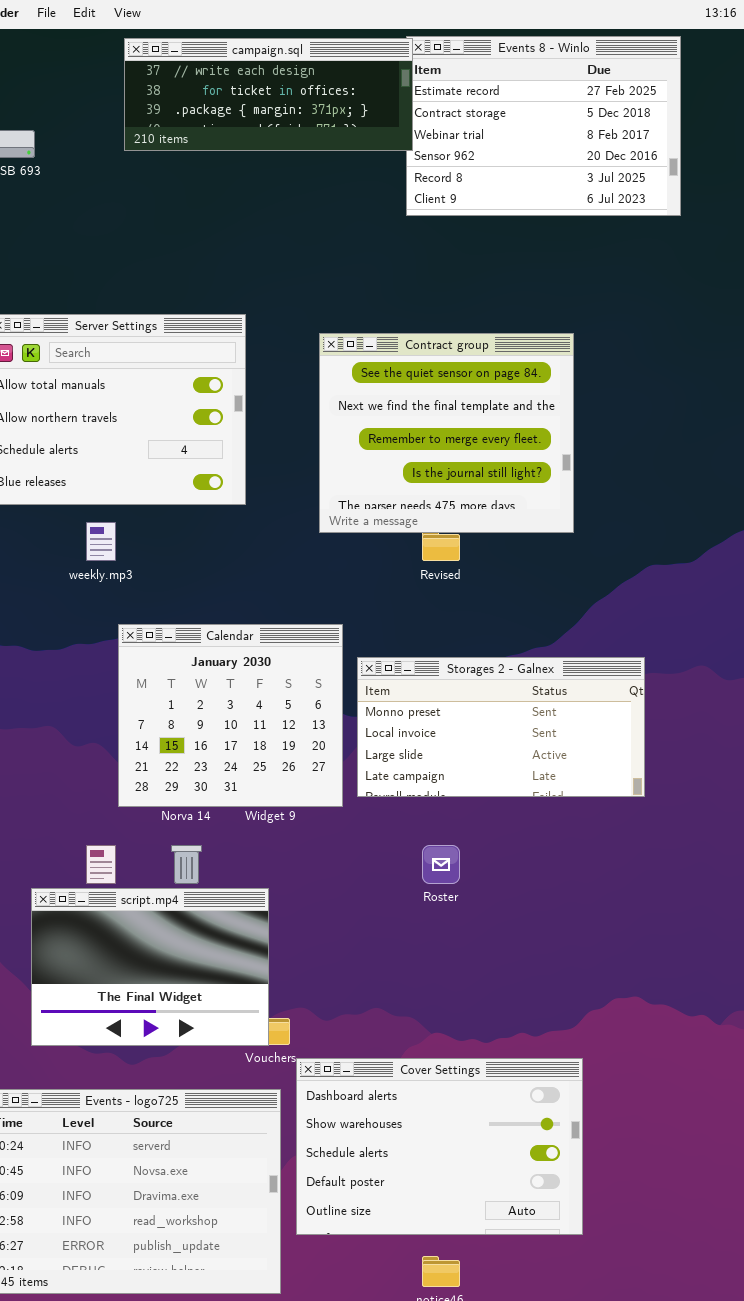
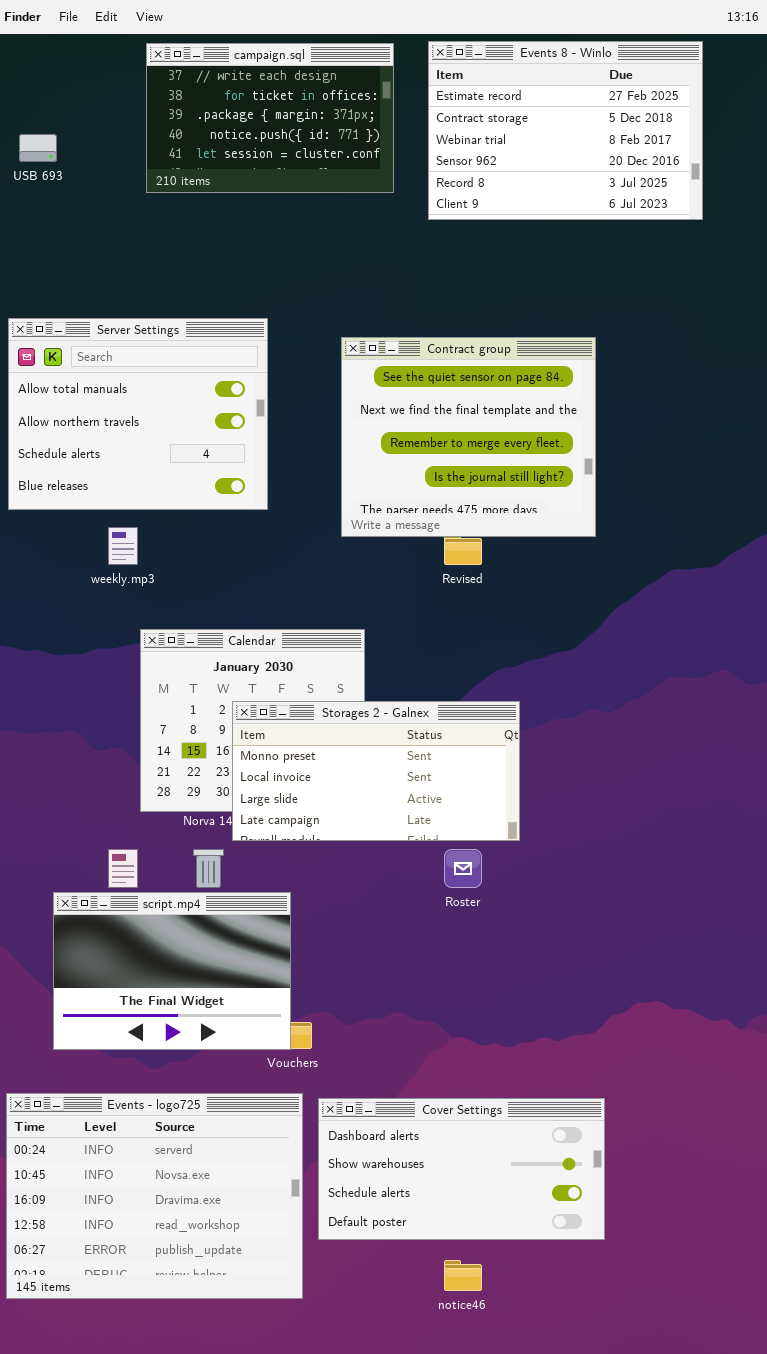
campaign.sql: [124,38,413,151] -> [146,43,394,193], resized
Storages 2 - Galnex: [357,657,645,797] -> [232,701,520,841], moved
Cover Settings: [296,1058,583,1235] -> [318,1098,605,1240], resized

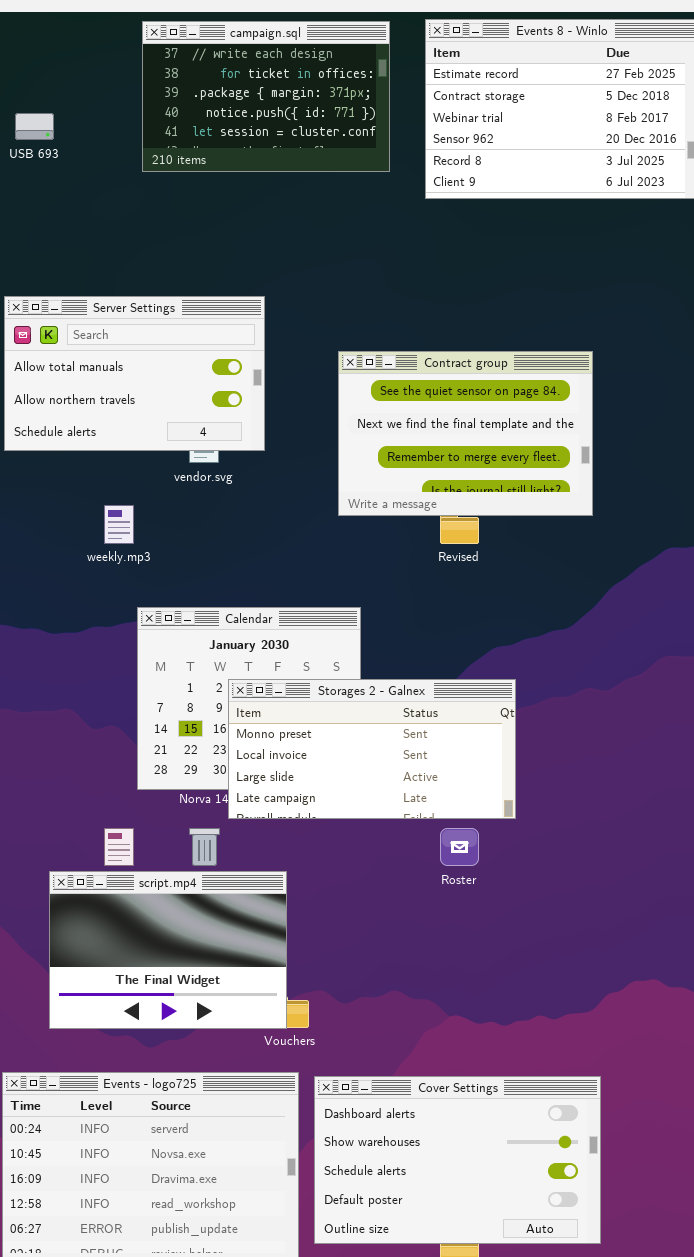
Server Settings: [8,318,268,510] -> [4,296,265,451], resized
Contract group: [341,337,596,537] -> [338,351,593,516], resized
Cover Settings: [318,1098,605,1240] -> [314,1076,601,1244], resized

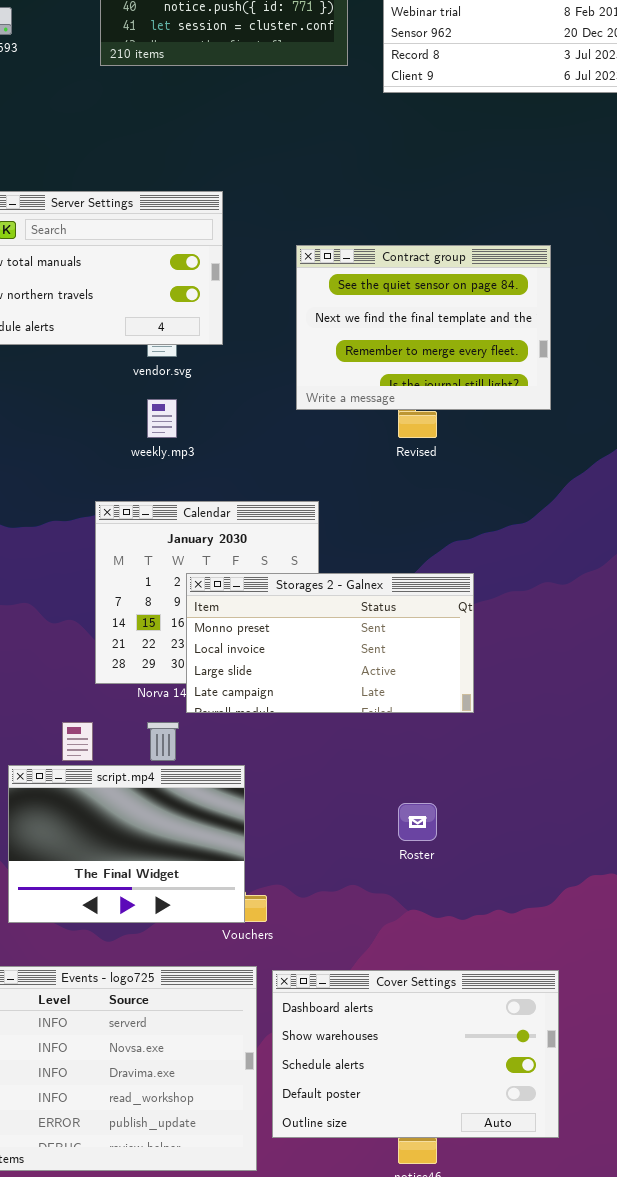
weekly.mp3: [104,505,134,544] -> [147,399,177,438], moved
Roster: [440,828,479,866] -> [398,803,437,841], moved

